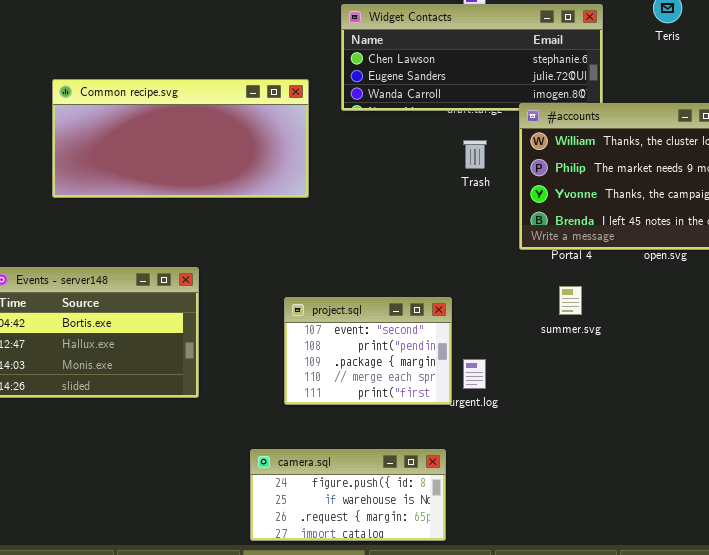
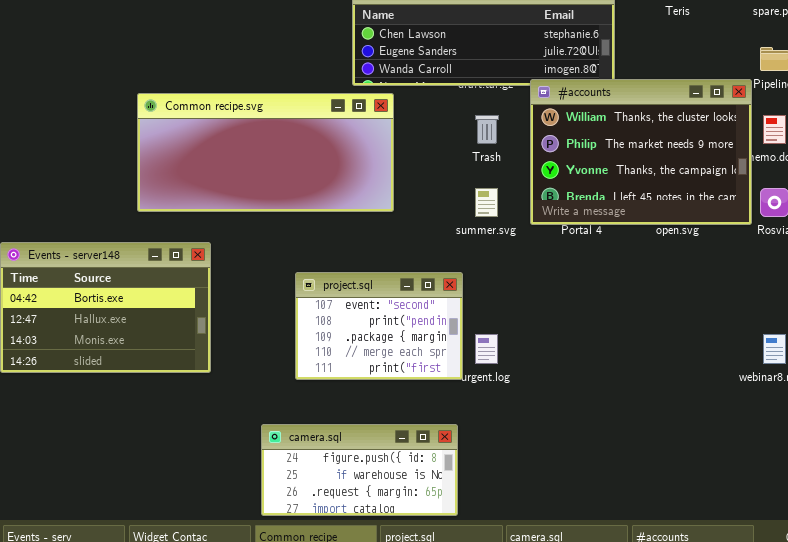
Common recipe.svg: [52,79,309,198] -> [137,93,394,212], moved
summer.svg: [559,286,582,315] -> [475,188,498,217], moved

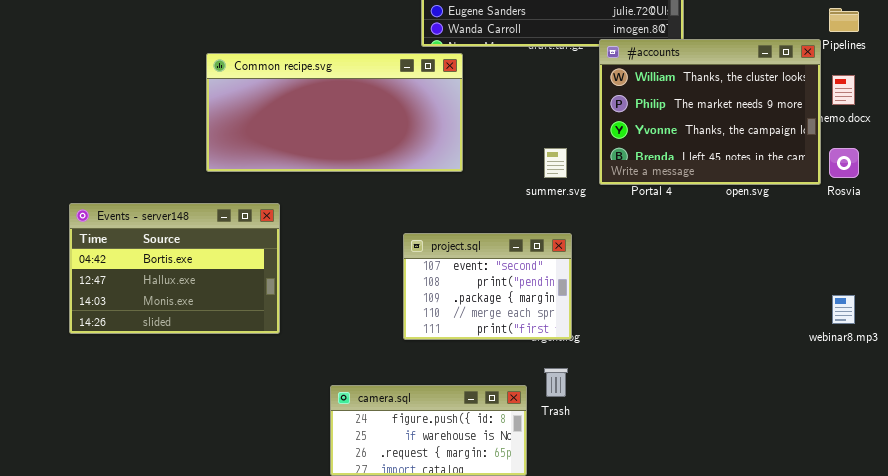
Trash: [475,115,499,144] -> [544,368,568,397], moved
project.sql: [295,272,463,380] -> [403,233,572,340], moved

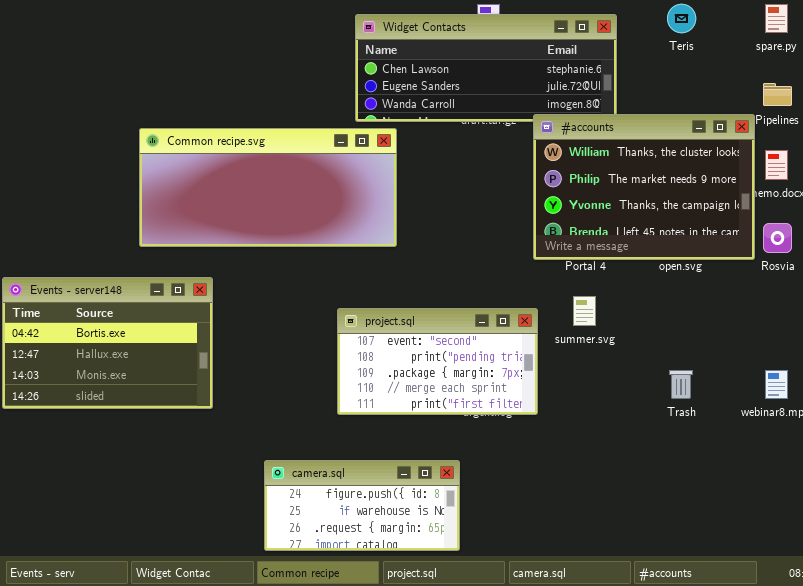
summer.svg: [544,148,567,178] -> [573,296,596,326], moved
project.sql: [403,233,572,340] -> [337,308,538,415], resized
Trash: [544,368,568,397] -> [669,370,693,399], moved

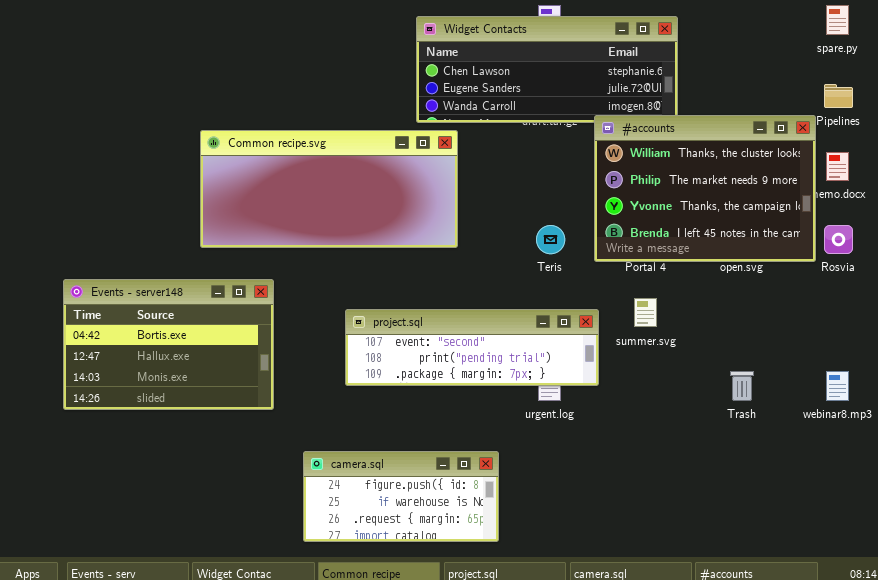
Teris: [667,4,696,33] -> [536,225,565,254], moved
project.sql: [337,308,538,415] -> [345,309,599,386], resized
camera.sql: [264,460,460,551] -> [303,451,499,542], moved

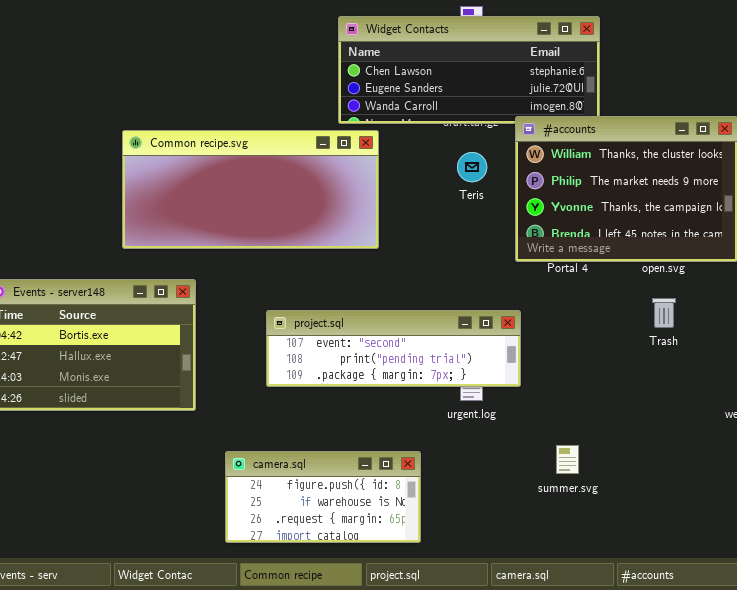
Teris: [536,225,565,254] -> [457,152,487,182], moved
summer.svg: [634,298,657,327] -> [556,445,579,474], moved
Trash: [730,371,754,401] -> [652,298,676,328], moved

